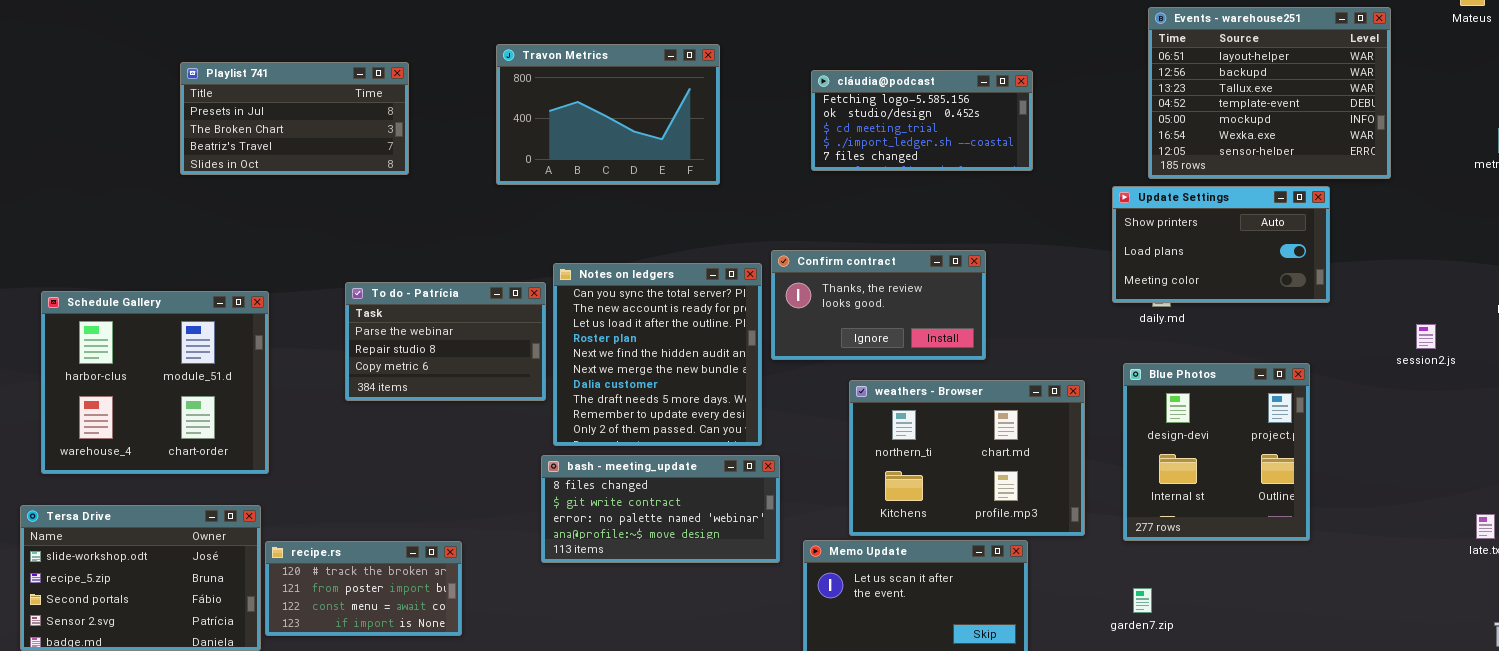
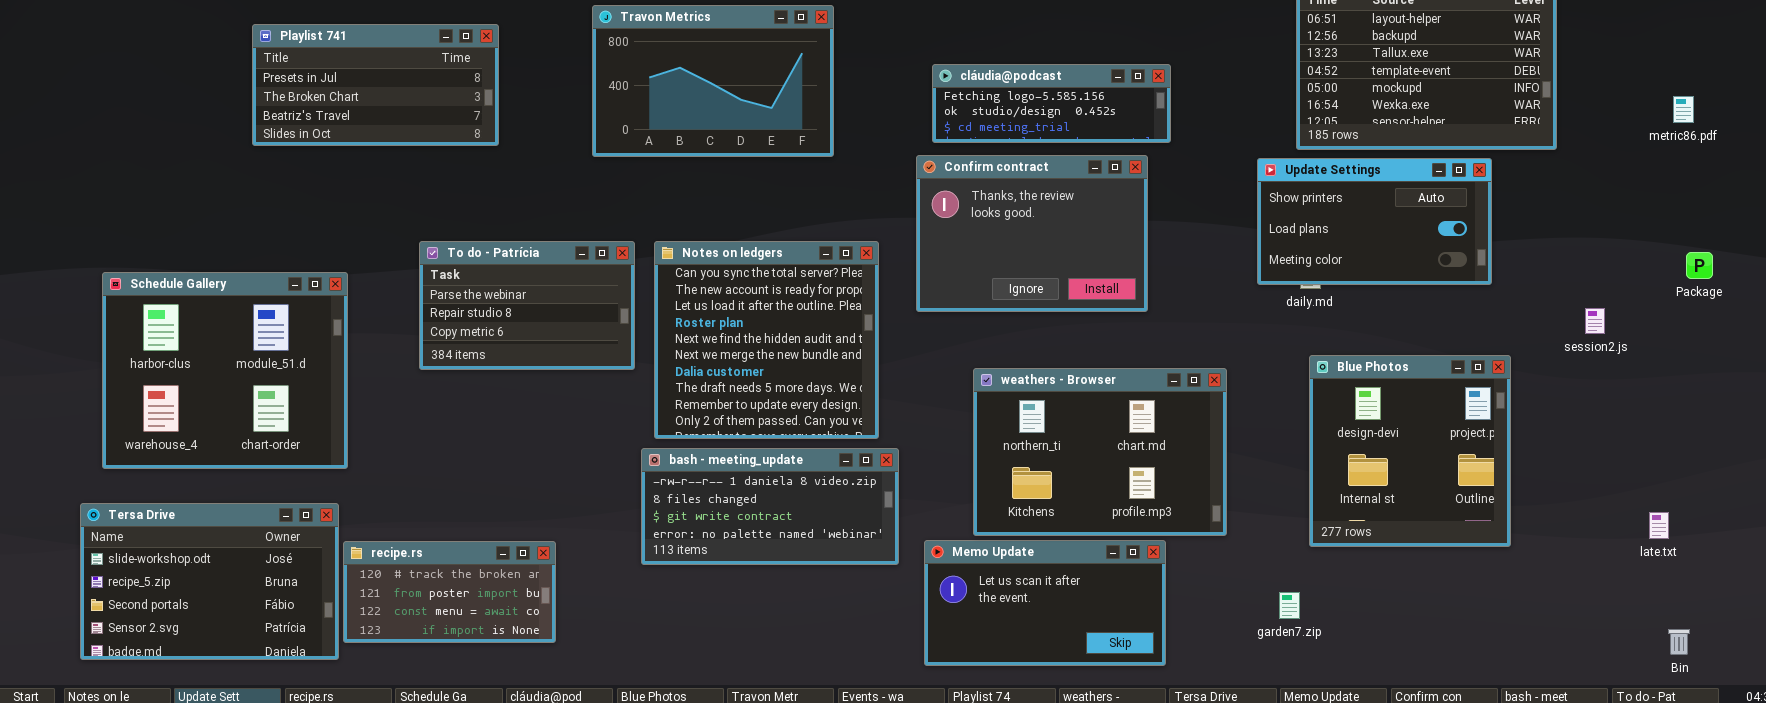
cláudia@podcast: [811,70,1033,171] -> [932,64,1171,143], resized
Confirm contract: [771,250,986,360] -> [916,155,1148,312], moved, resized
To do - Patrícia: [345,282,546,401] -> [419,241,635,370], moved
Blue Photos: [1123,363,1310,541] -> [1309,355,1511,547], moved
bash - meeting_update: [541,455,780,563] -> [641,448,899,565], scrolled up 1 row

